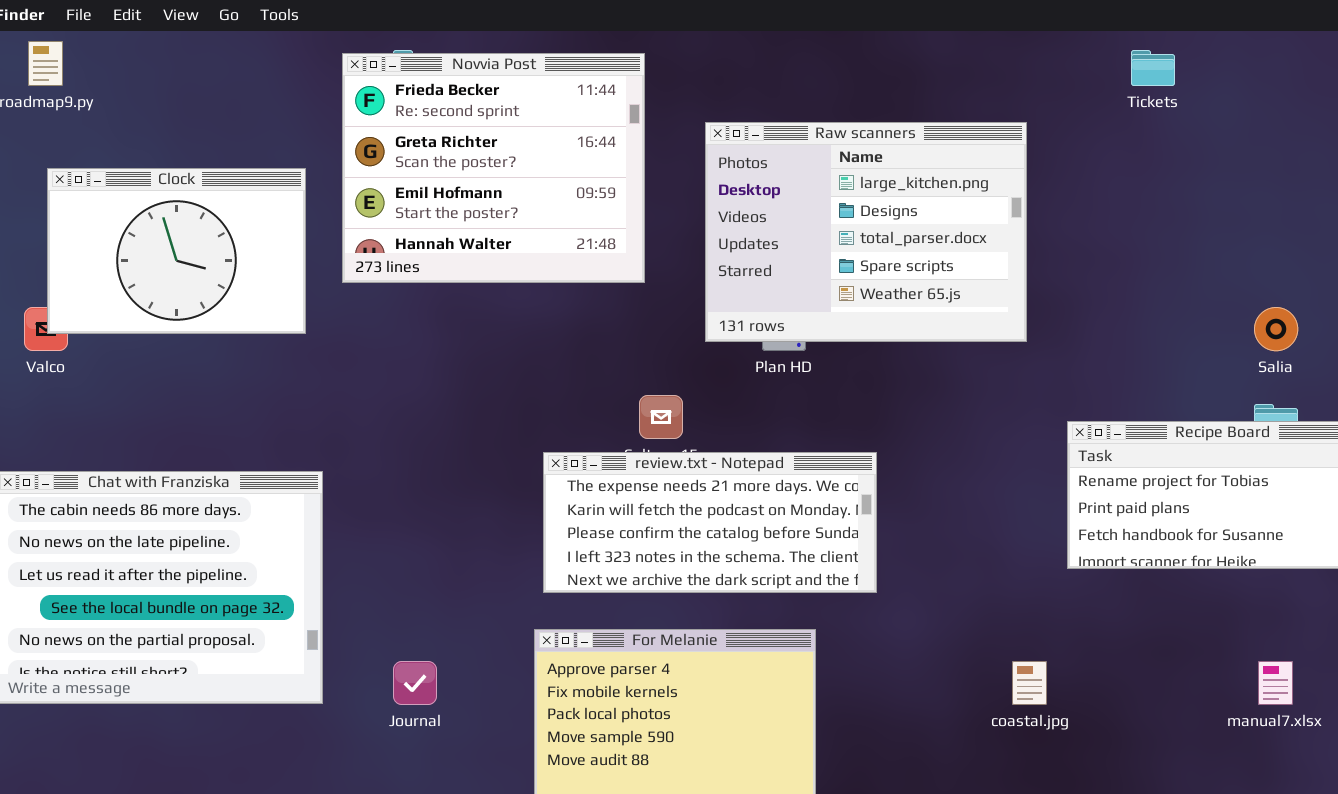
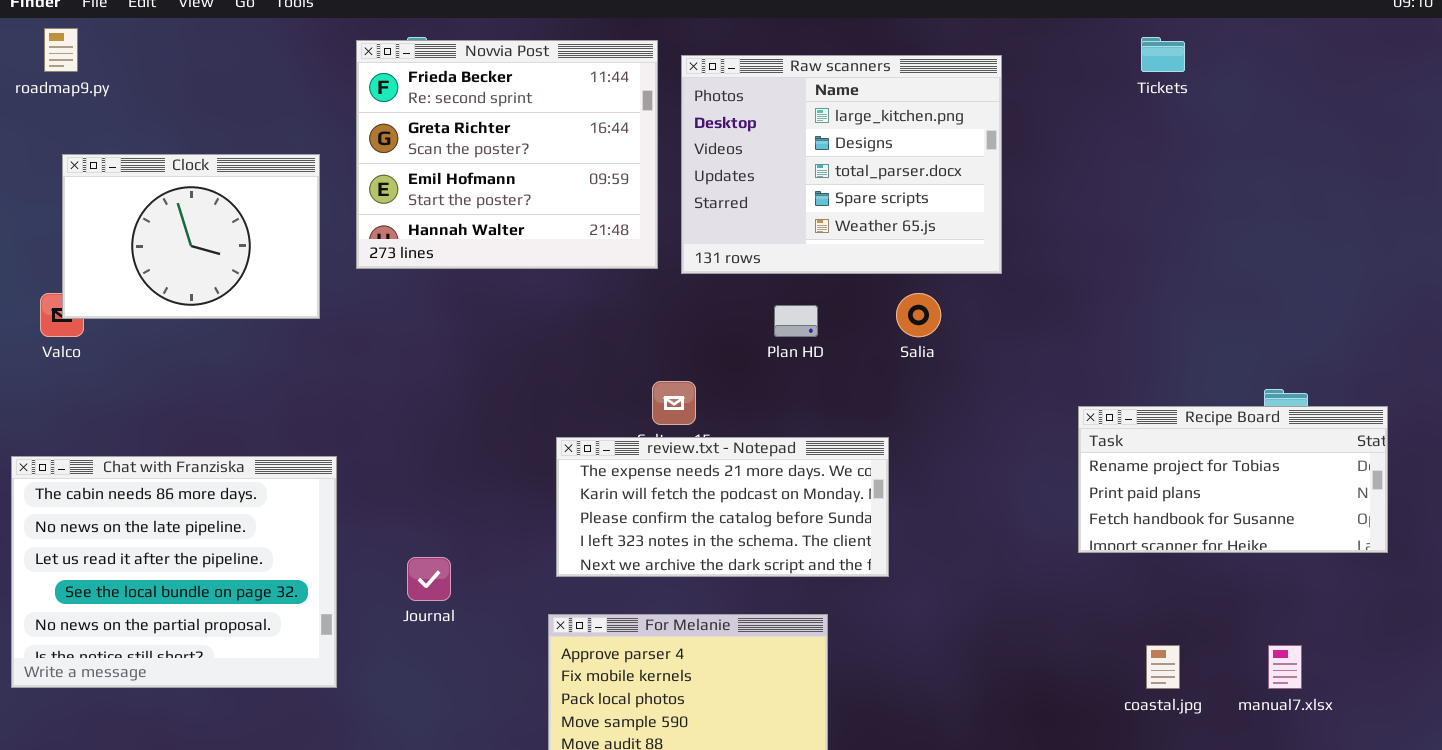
Raw scanners: [705,122,1027,342] -> [681,55,1002,274], moved
Salia: [1254,307,1298,351] -> [896,293,941,337], moved
Journal: [393,661,437,705] -> [407,557,451,601], moved
coastal.jpg: [1012,661,1047,705] -> [1146,645,1180,689], moved

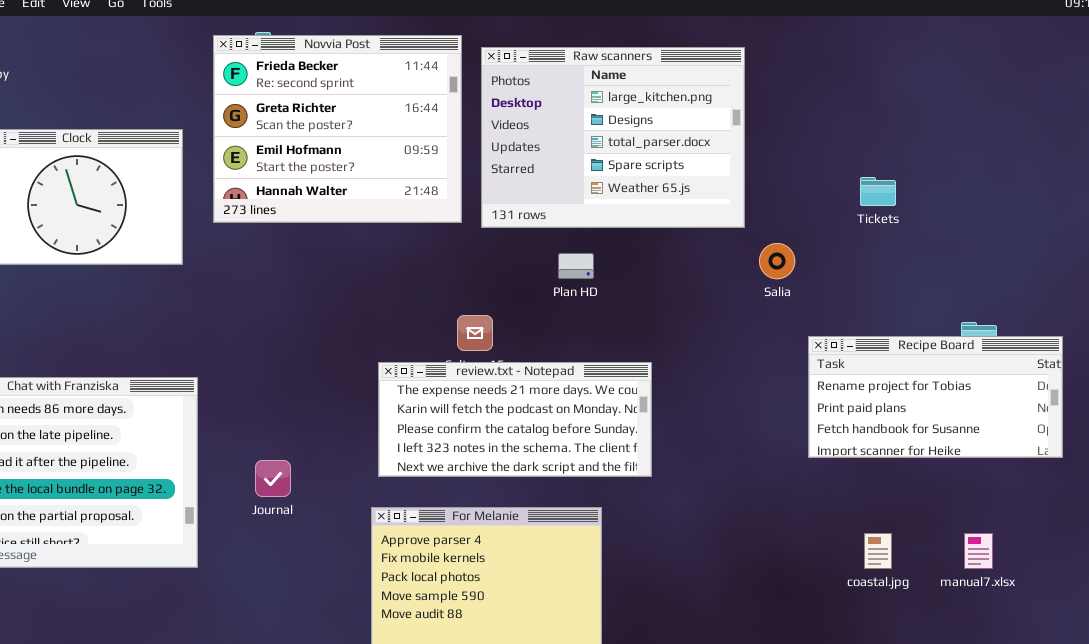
Tickets: [1141,37,1185,72] -> [860,177,896,206], moved
Salia: [896,293,941,337] -> [759,243,795,279], moved

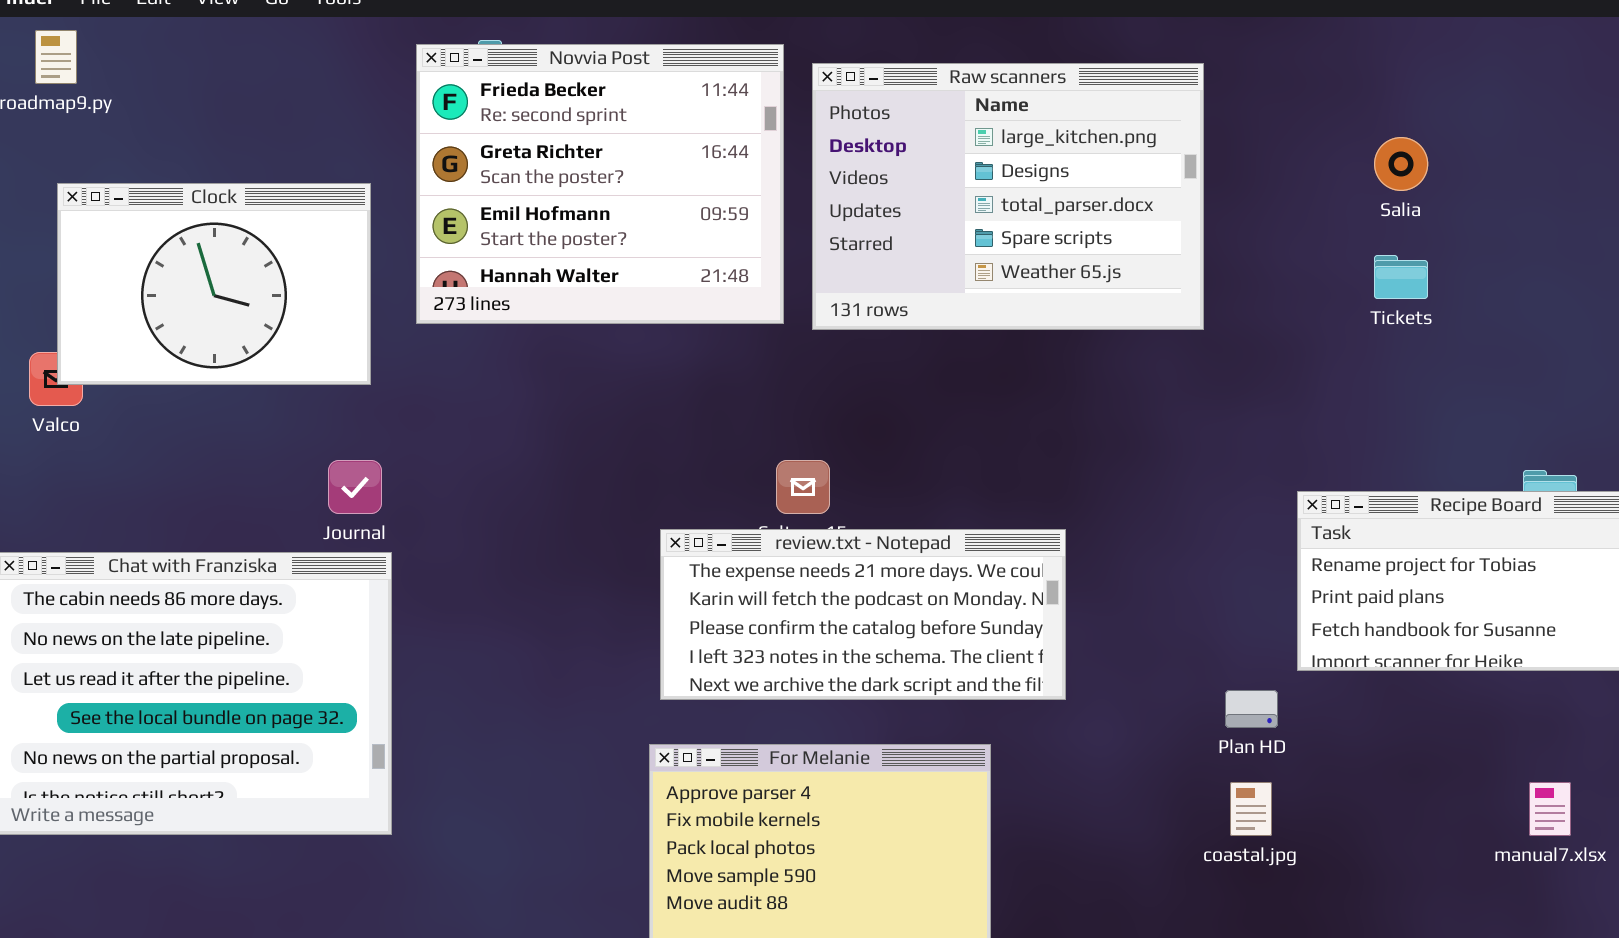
Salia: [759,243,795,279] -> [1374,137,1428,191], moved
Plan HD: [558,253,594,279] -> [1225,690,1278,728], moved
Journal: [255,460,291,497] -> [328,460,382,514], moved
coastal.jpg: [864,533,892,569] -> [1230,782,1272,836], moved

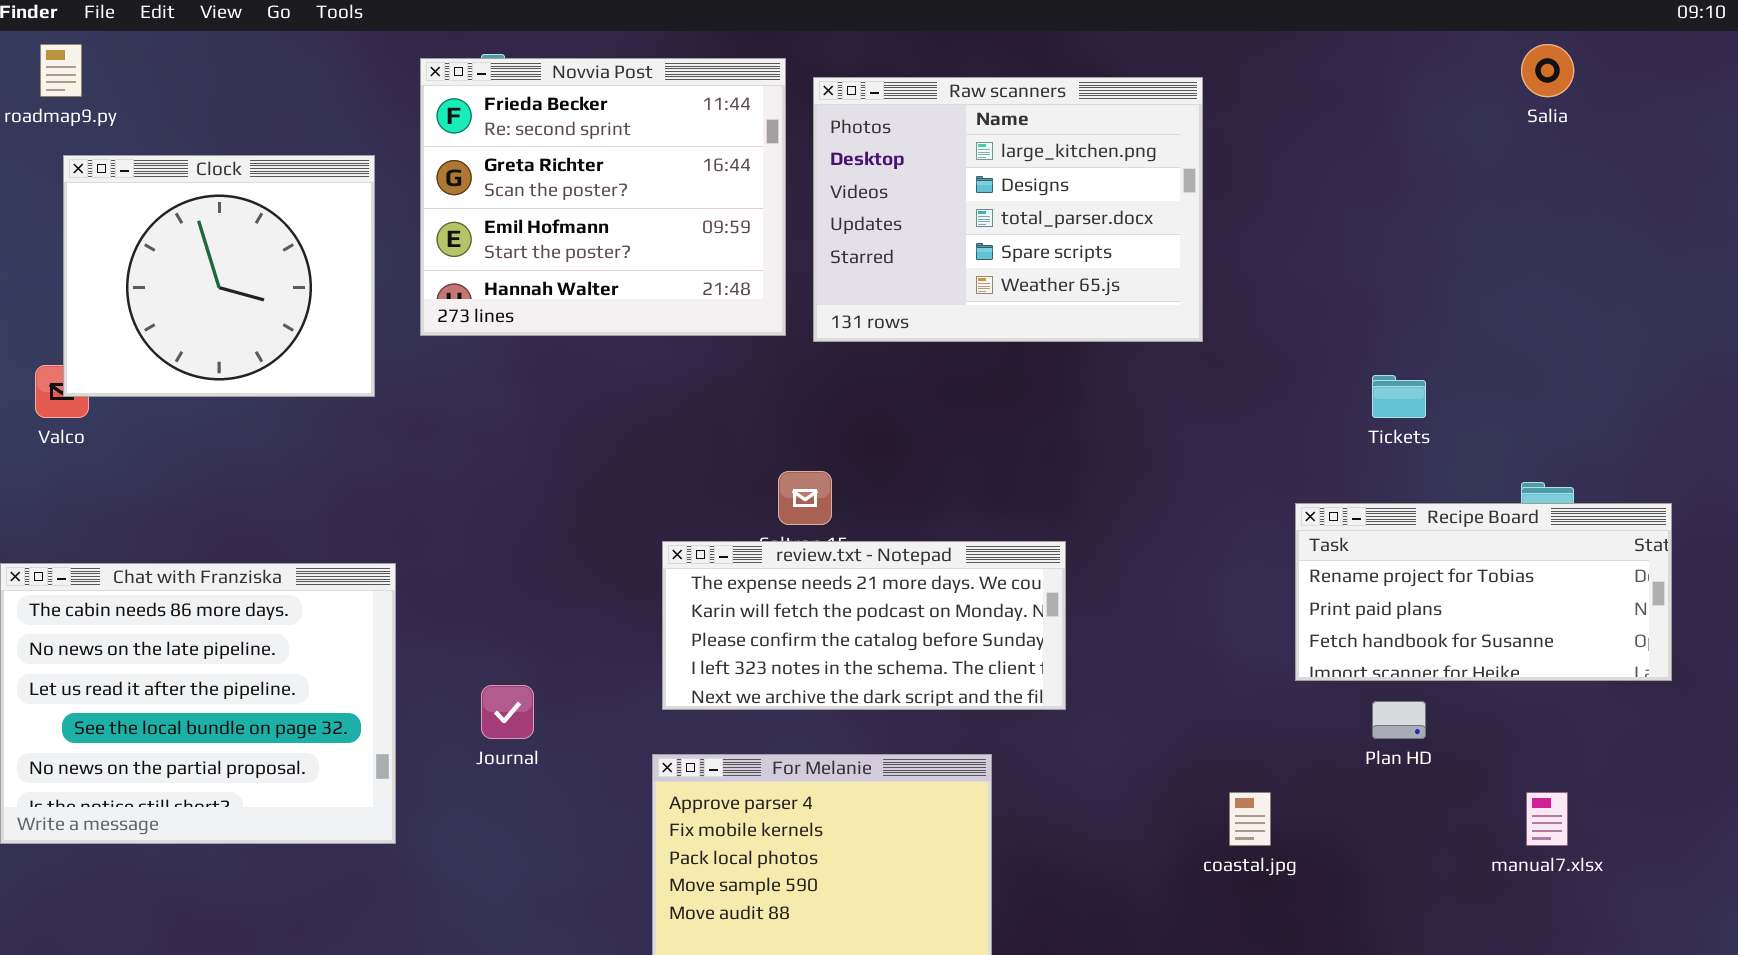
Salia: [1374,137,1428,191] -> [1521,44,1574,97], moved
Clock: [57,183,371,385] -> [63,155,375,397], resized
Tickets: [1374,255,1428,299] -> [1372,375,1426,418], moved
Journal: [328,460,382,514] -> [481,685,534,739], moved
Plan HD: [1225,690,1278,728] -> [1372,701,1426,739], moved

